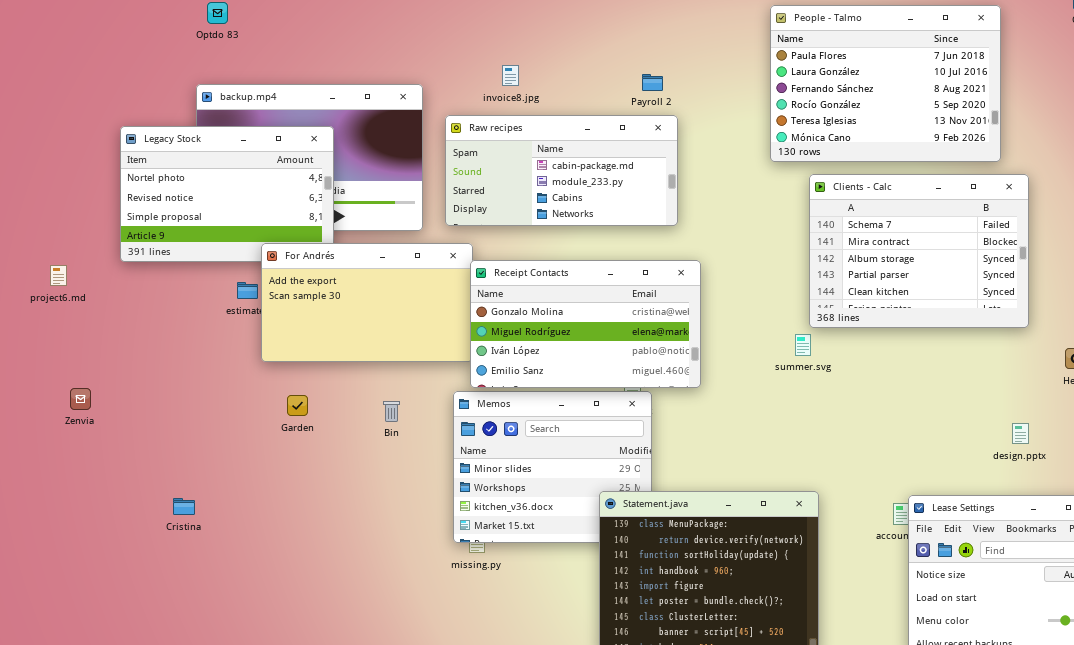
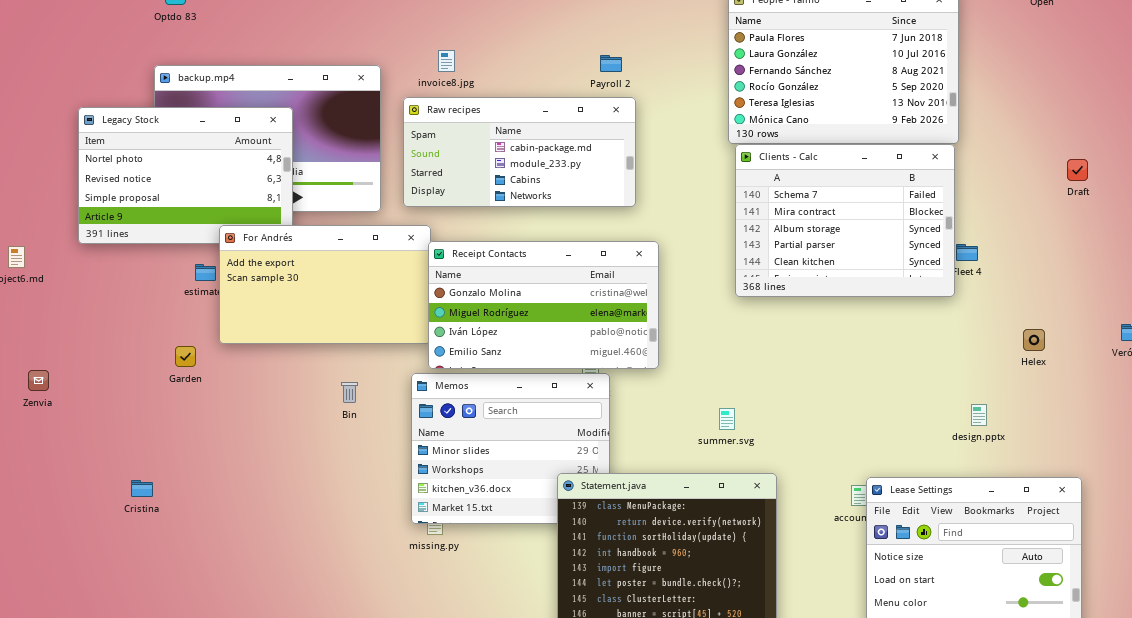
invoice8.jpg: [502,65,519,86] -> [438,50,455,72], moved
Clients - Calc: [809,174,1029,328] -> [735,144,955,297], moved
summer.svg: [795,334,811,356] -> [719,408,735,430], moved
Garden: [287,395,308,416] -> [175,346,196,367], moved

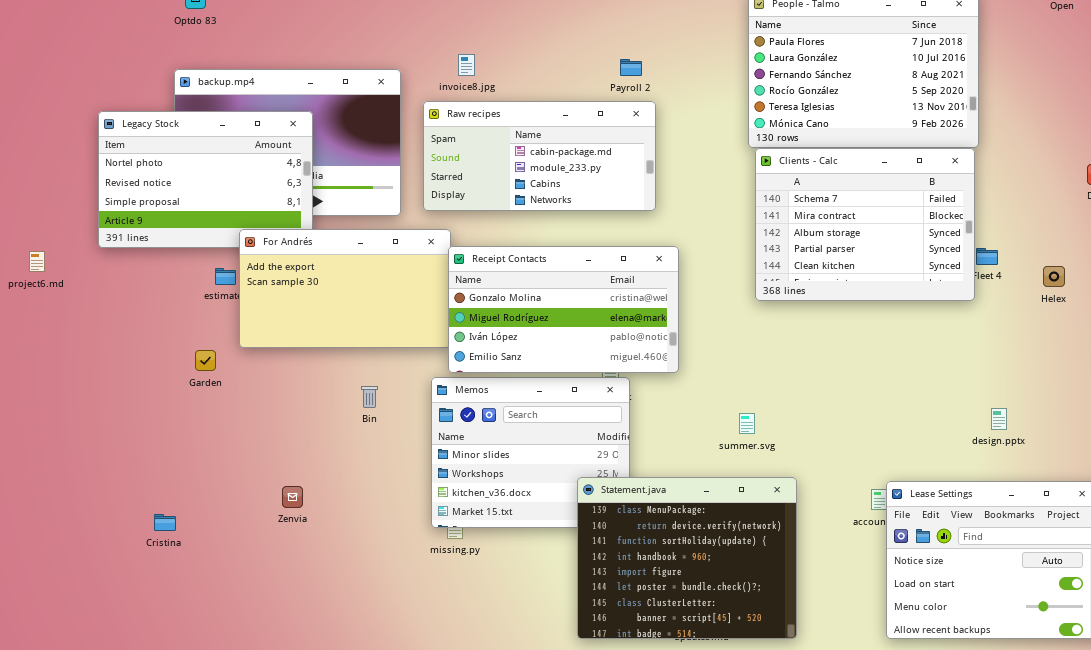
Helex: [1023,329,1045,351] -> [1043,266,1065,287], moved
Zenvia: [28,370,49,391] -> [282,486,303,508], moved
Cristina: [131,480,153,497] -> [154,514,176,531], moved

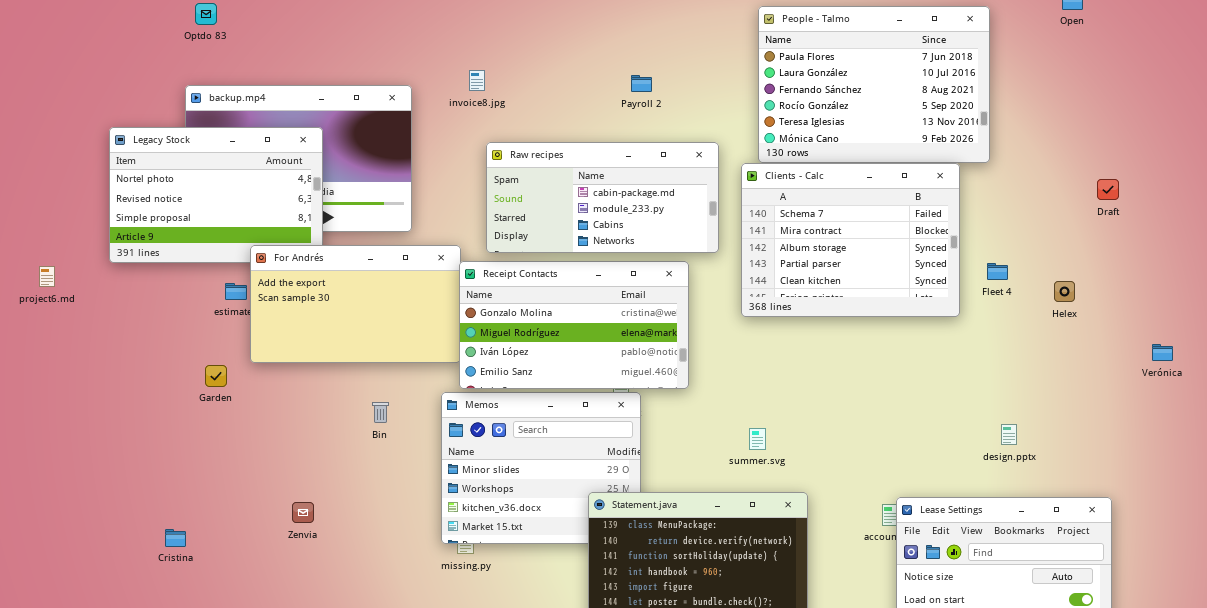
Raw recipes: [423,101,656,211] -> [486,142,719,253], moved
Clients - Calc: [755,148,975,301] -> [741,163,960,317], moved

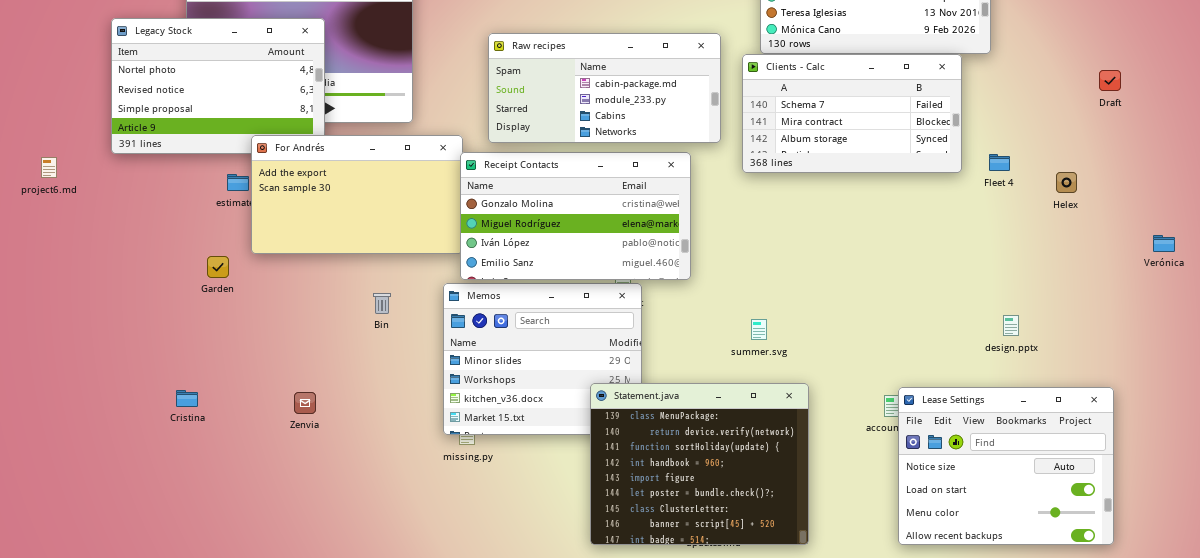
Clients - Calc: [741,163,960,317] -> [742,54,962,173], resized
Cristina: [165,529,186,547] -> [176,390,198,407], moved

